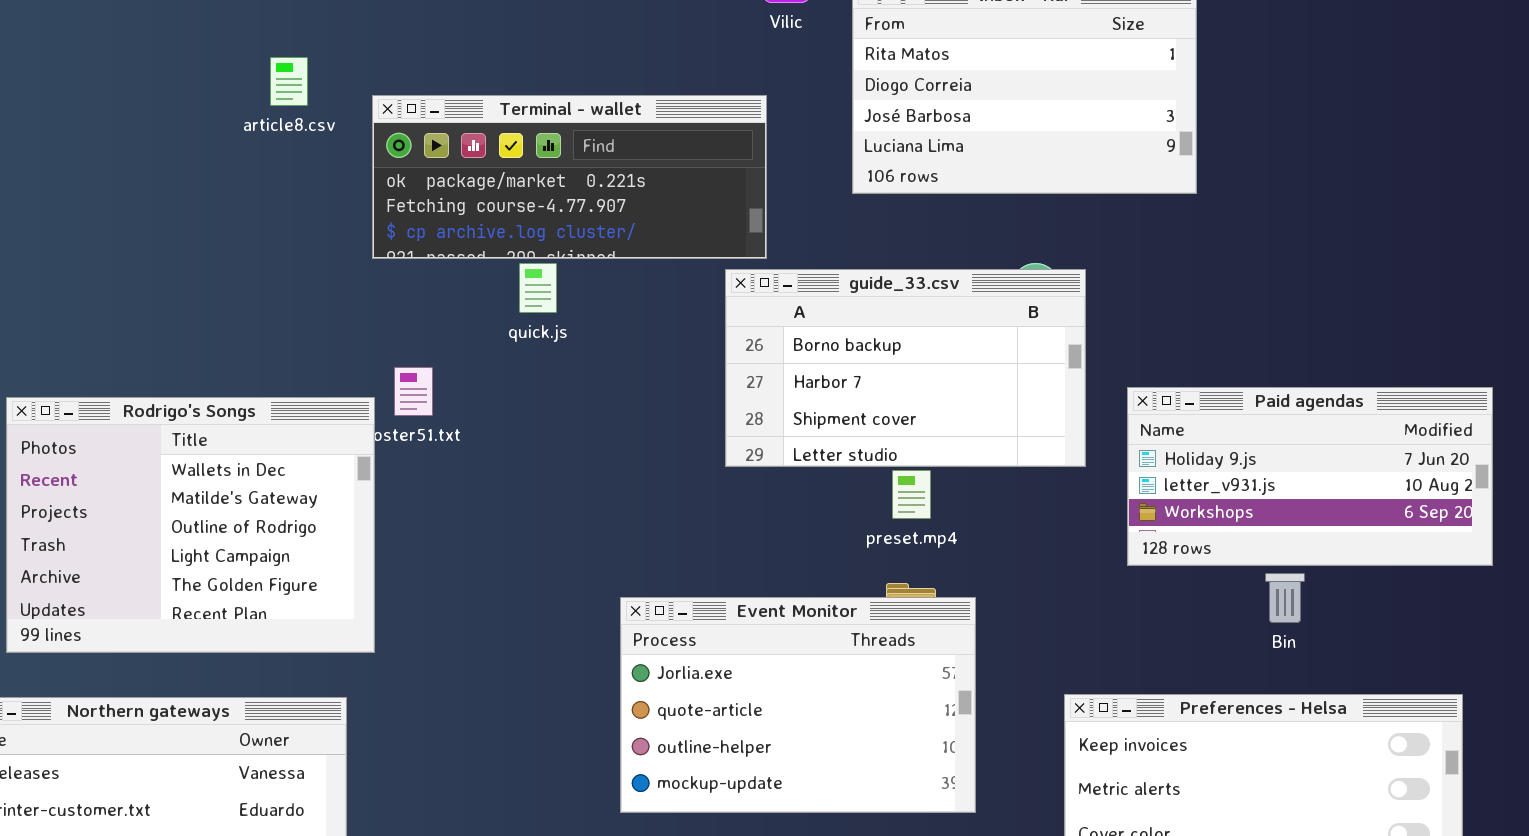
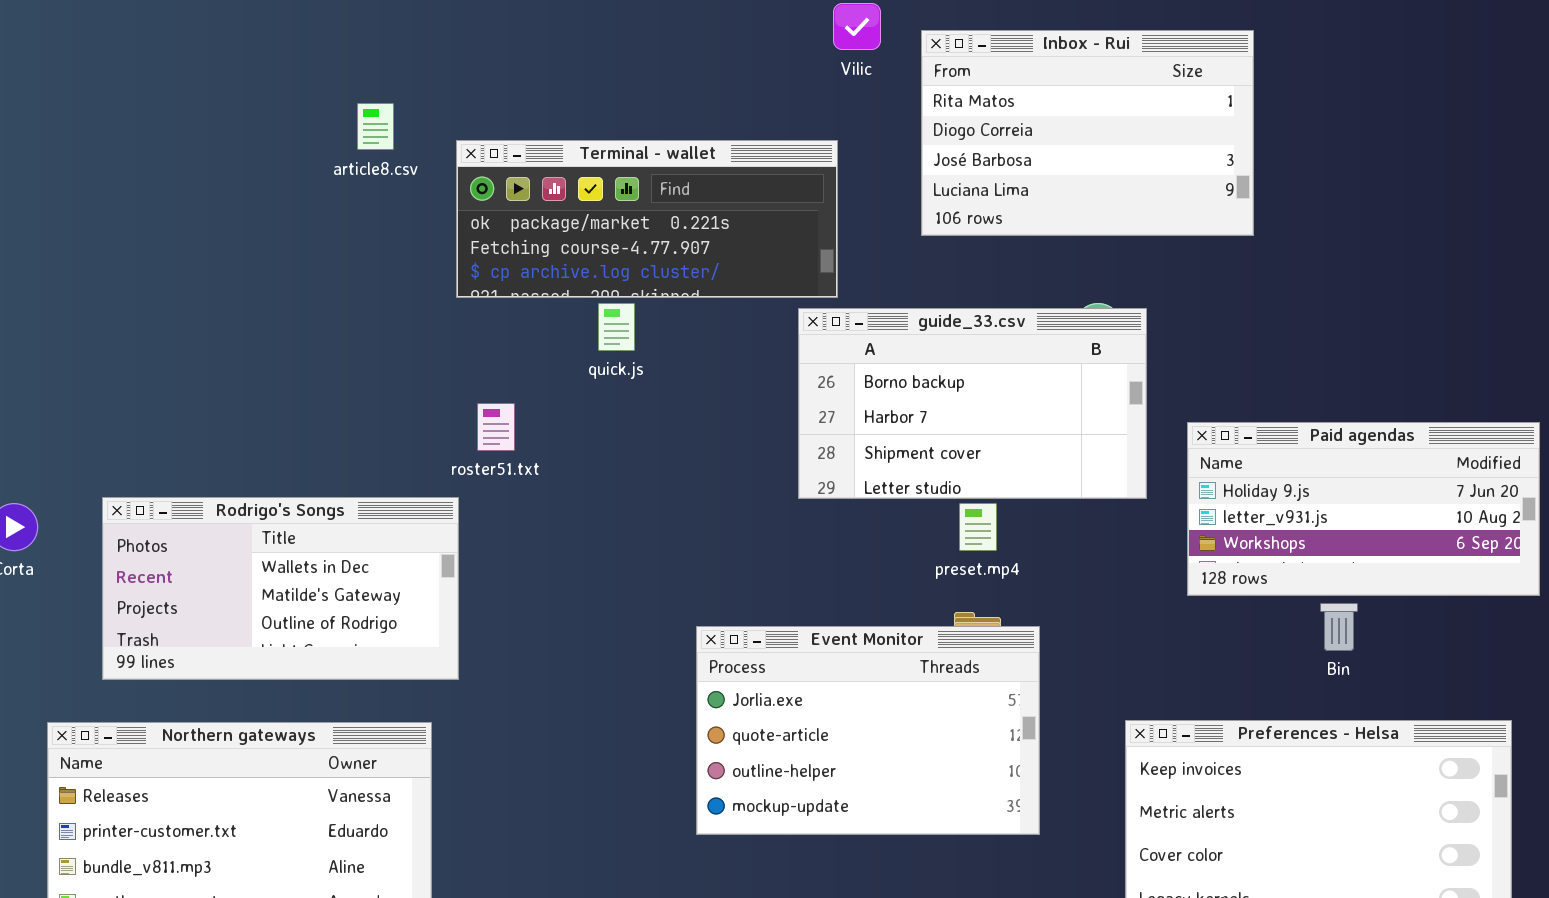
Rodrigo's Songs: [6,397,375,653] -> [102,497,459,680], resized

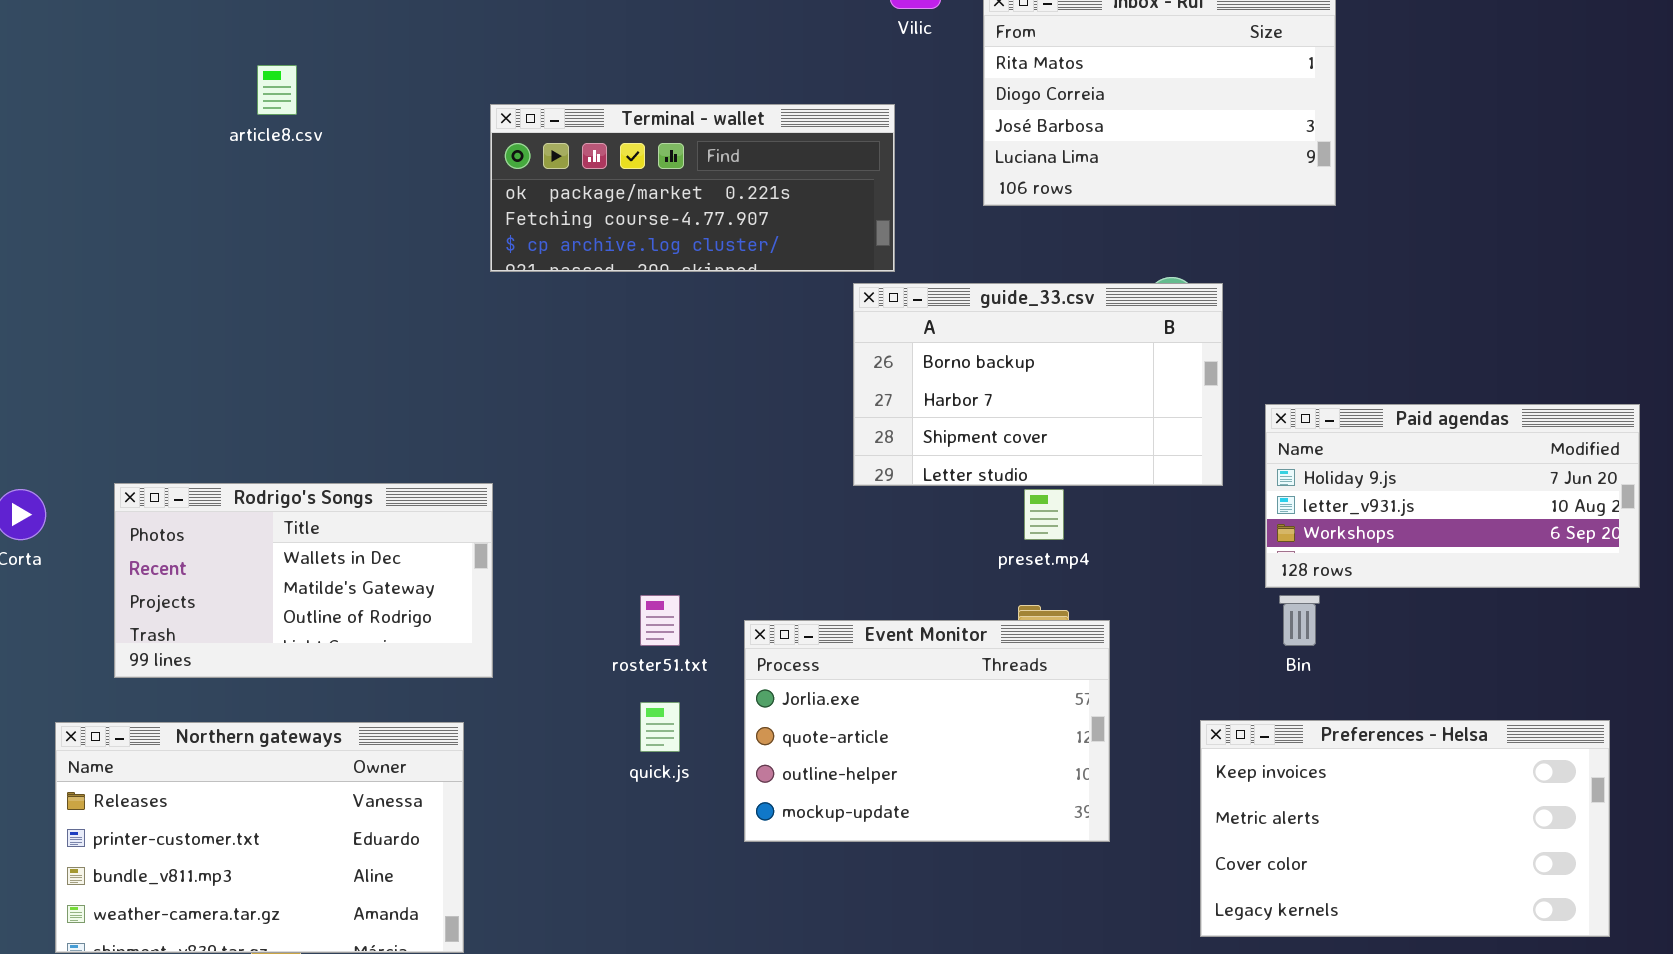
article8.csv: [357,103,394,150] -> [257,65,297,115], moved
quick.js: [598,303,635,351] -> [640,702,680,752], moved
roster51.txt: [477,403,515,451] -> [640,595,680,646], moved
Bin: [1320,603,1358,651] -> [1279,595,1320,646], moved

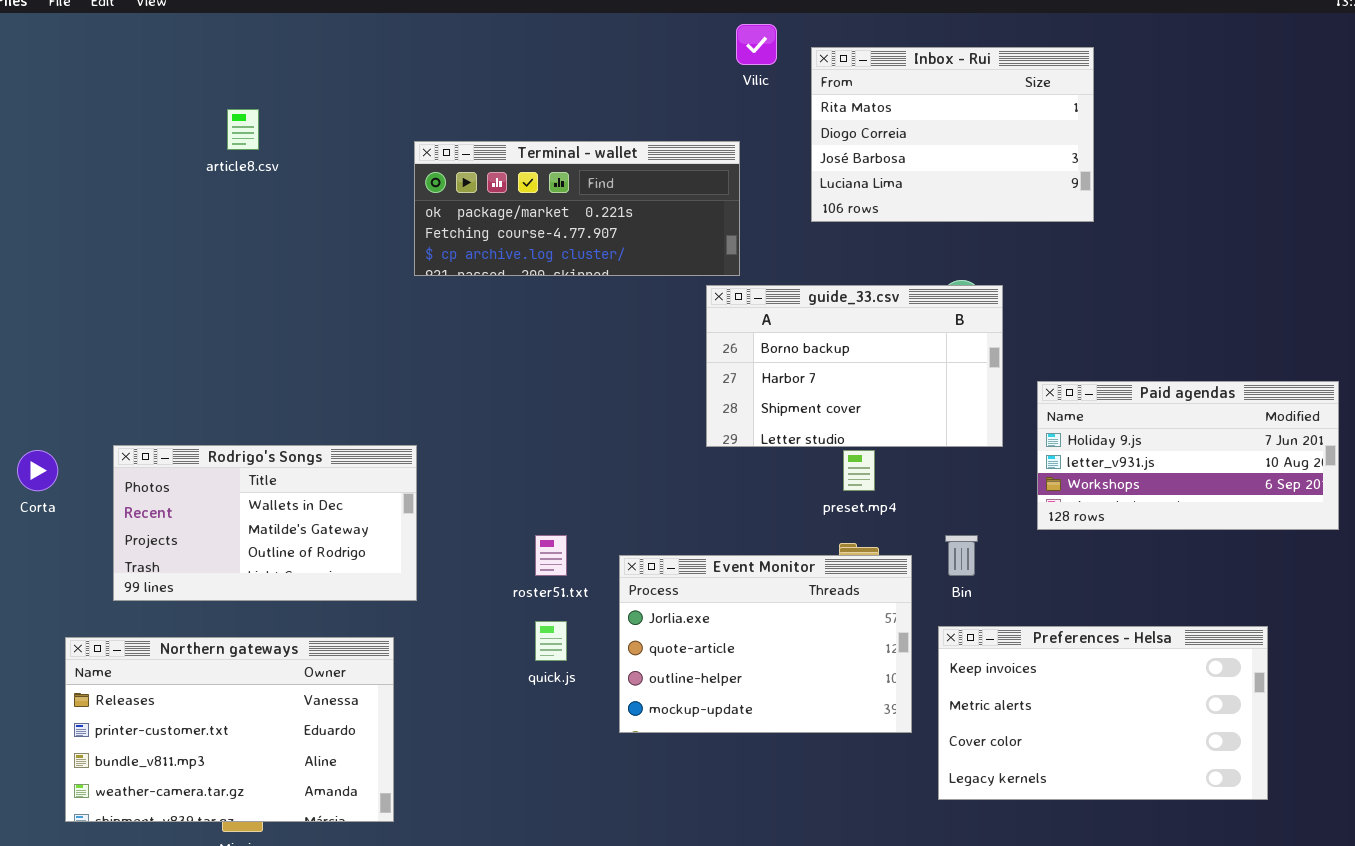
Bin: [1279,595,1320,646] -> [945,535,978,576], moved
Preferences - Helsa: [1200,720,1610,937] -> [938,626,1268,800], moved

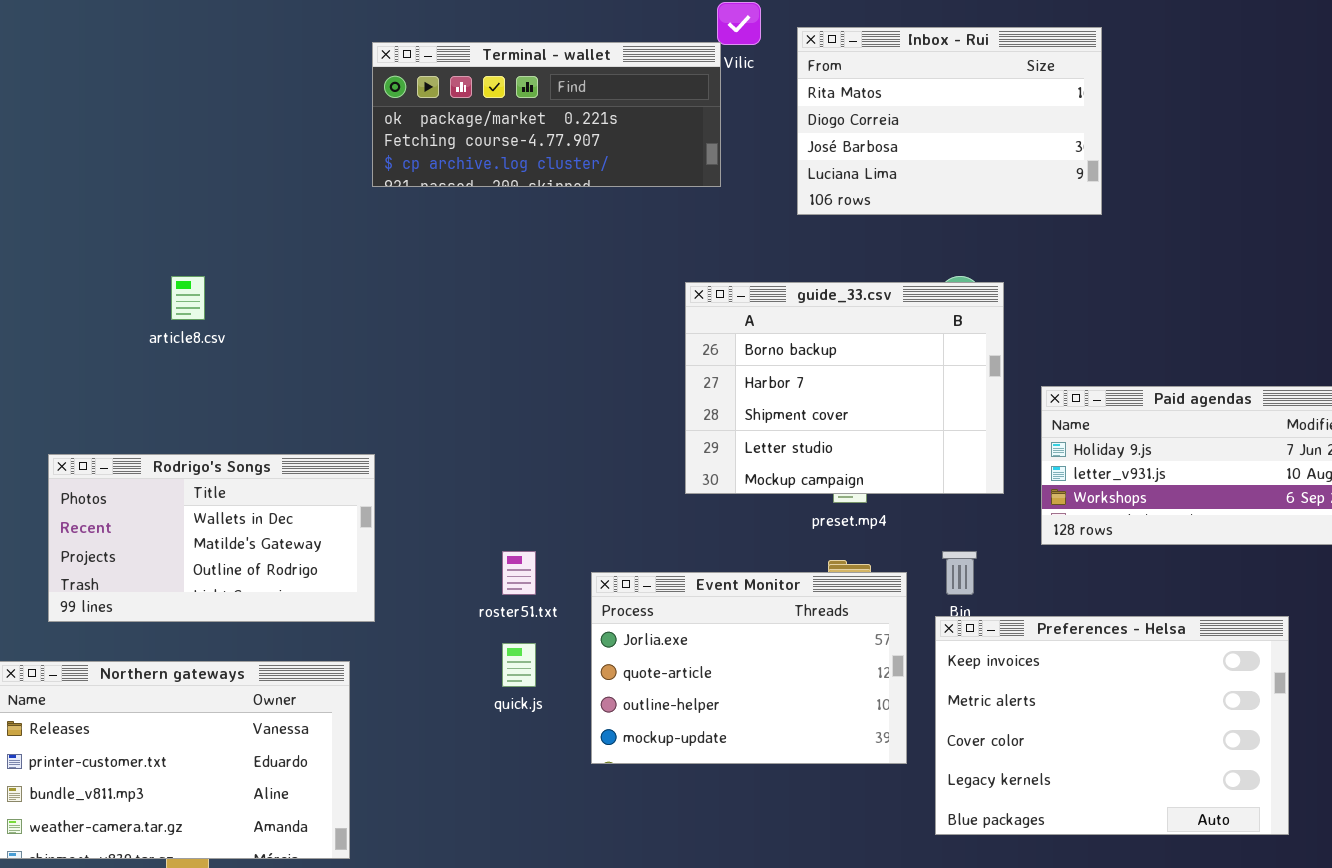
article8.csv: [227,109,259,150] -> [171,276,205,320], moved
Terminal - wallet: [414,141,740,276] -> [372,42,721,187], moved
guide_33.csv: [706,285,1003,447] -> [685,282,1004,494], resized
Preferences - Helsa: [938,626,1268,800] -> [935,616,1289,835], resized

